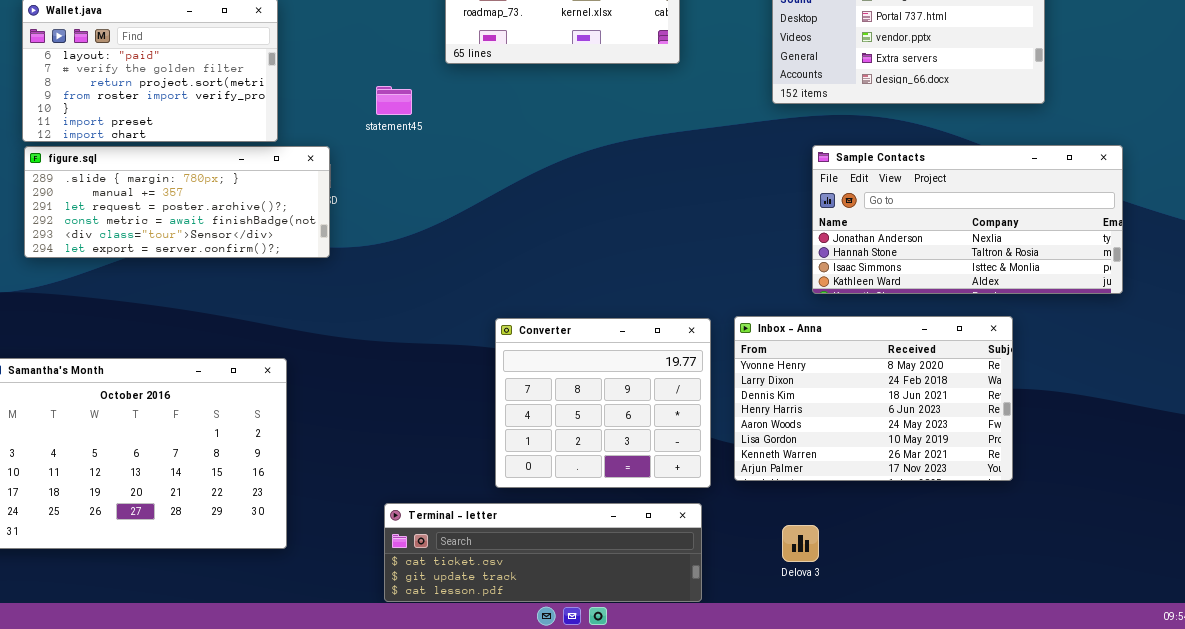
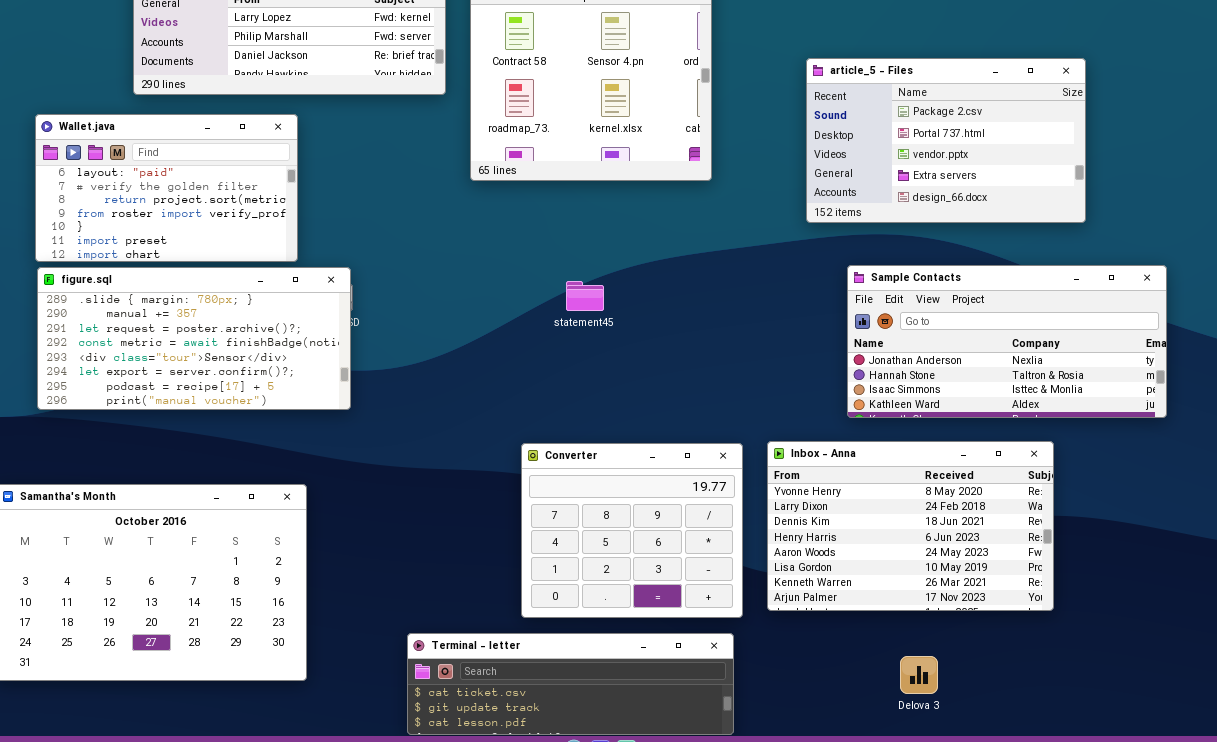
statement45: [376,86,412,115] -> [566,281,604,311], moved
figure.sql: [24,146,330,258] -> [37,267,351,410], resized
Delova 3: [782,525,819,562] -> [900,656,938,694], moved

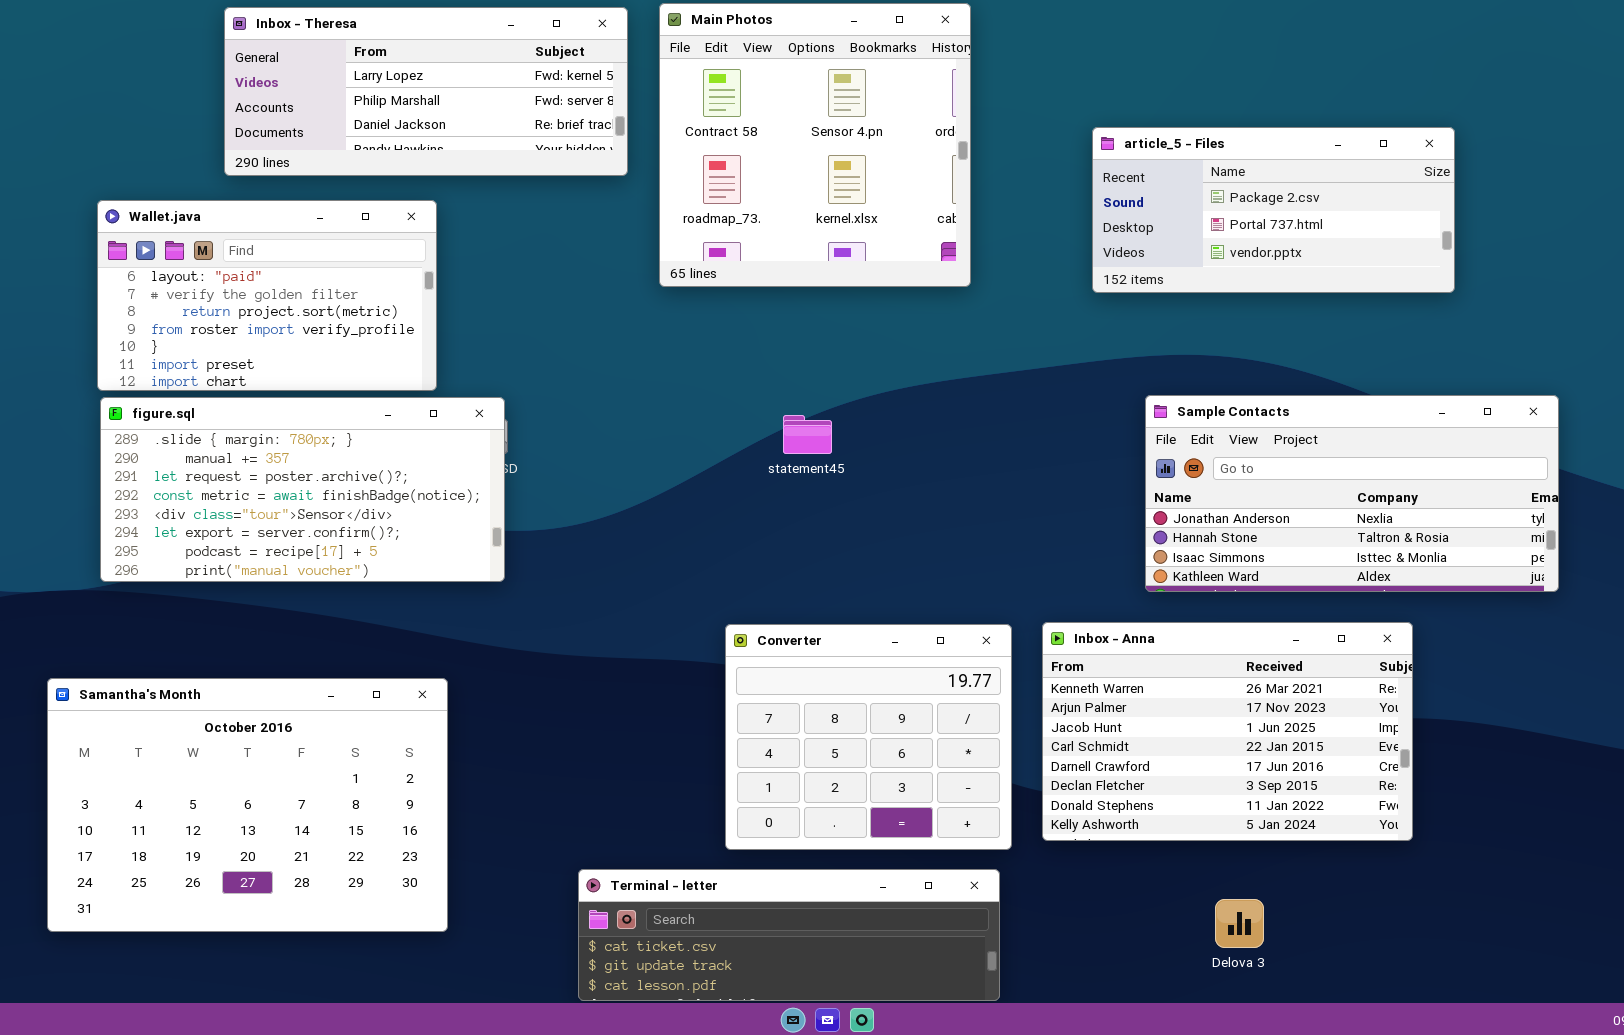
article_5 - Files: [806,58,1086,223] -> [1092,127,1455,293], resized
Inbox - Anna: [767,441,1054,611] -> [1042,622,1413,841], scrolled down 6 rows

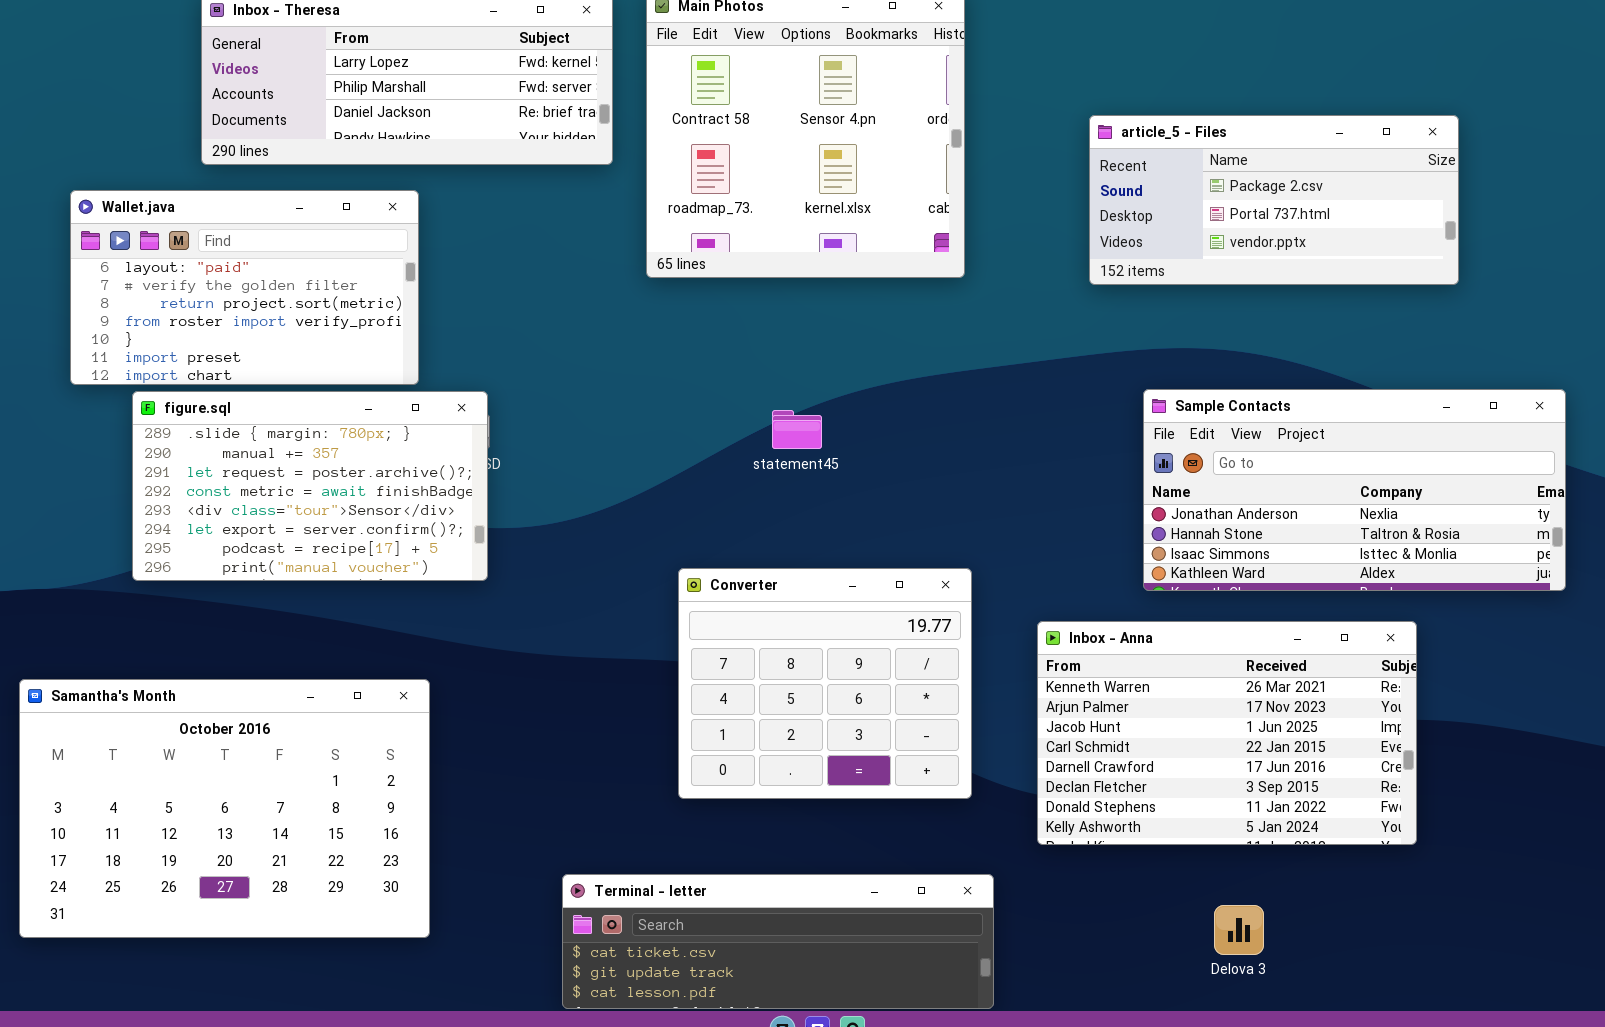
figure.sql: [100,397,505,582] -> [132,391,488,581], resized
Converter: [725,624,1012,850] -> [678,568,972,799], moved

